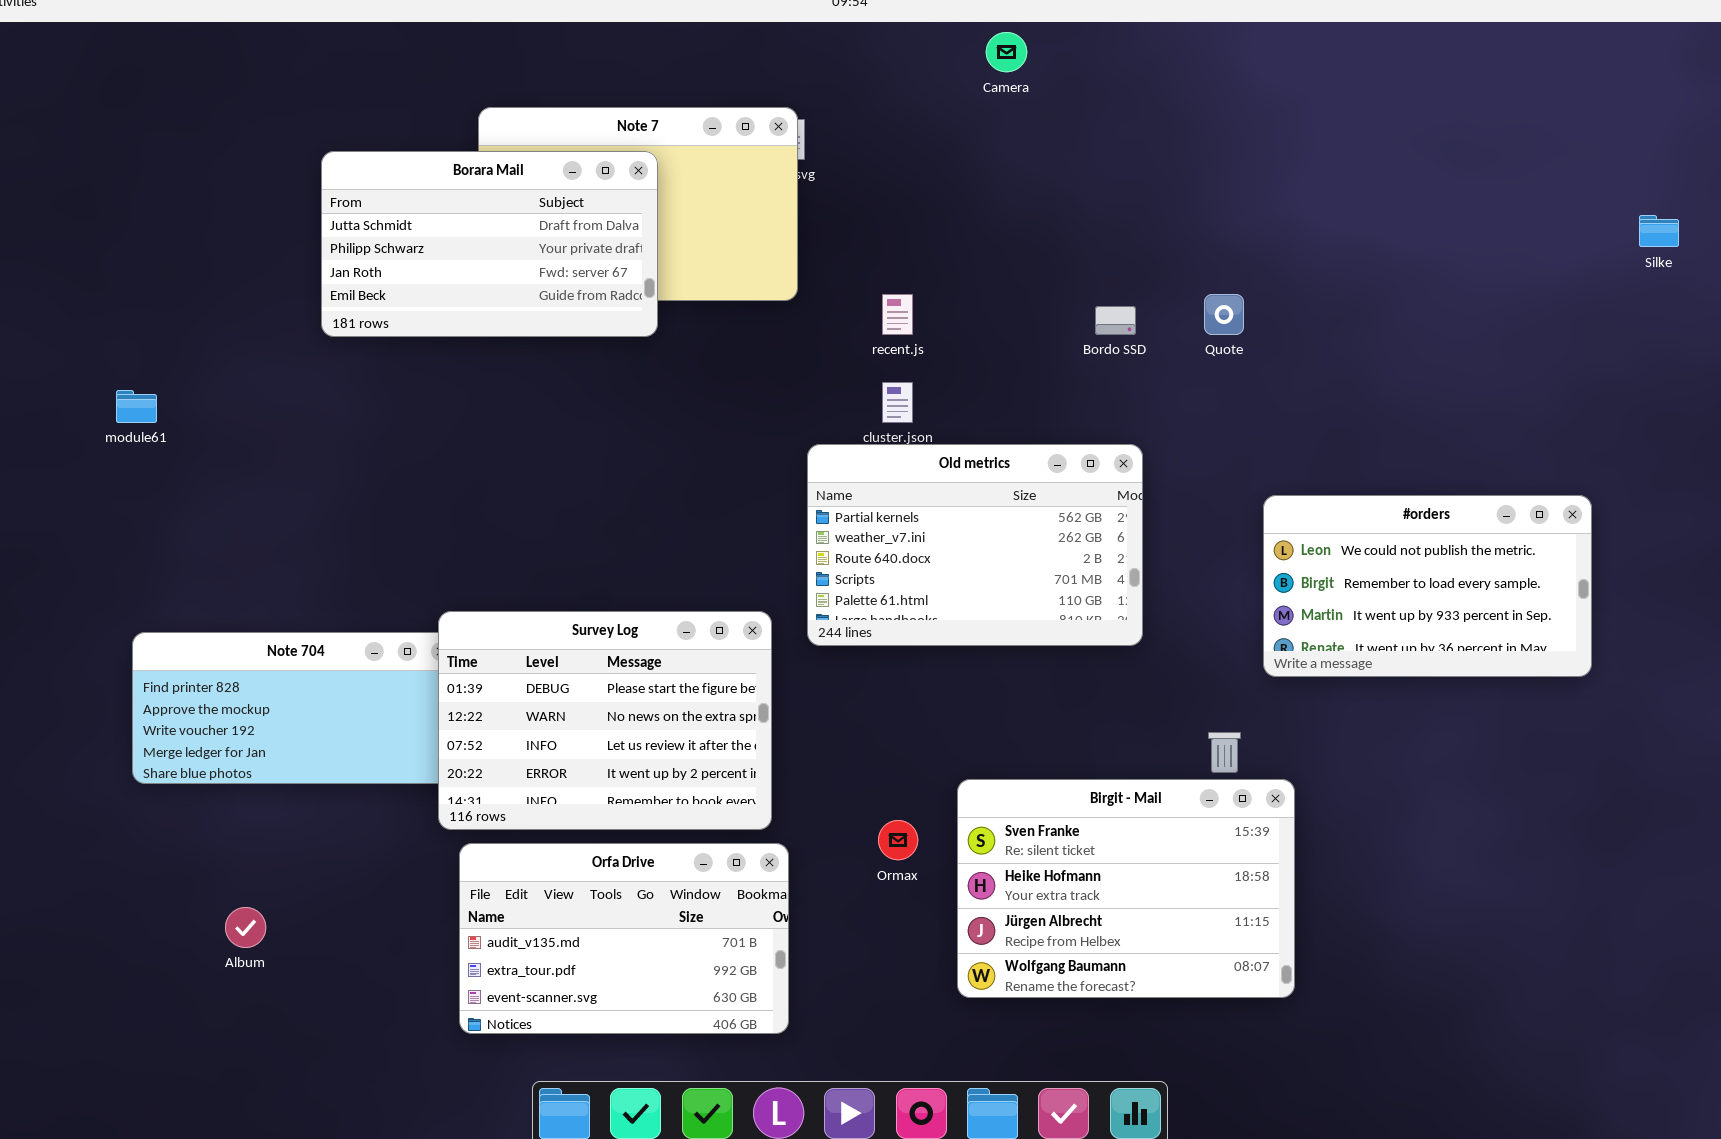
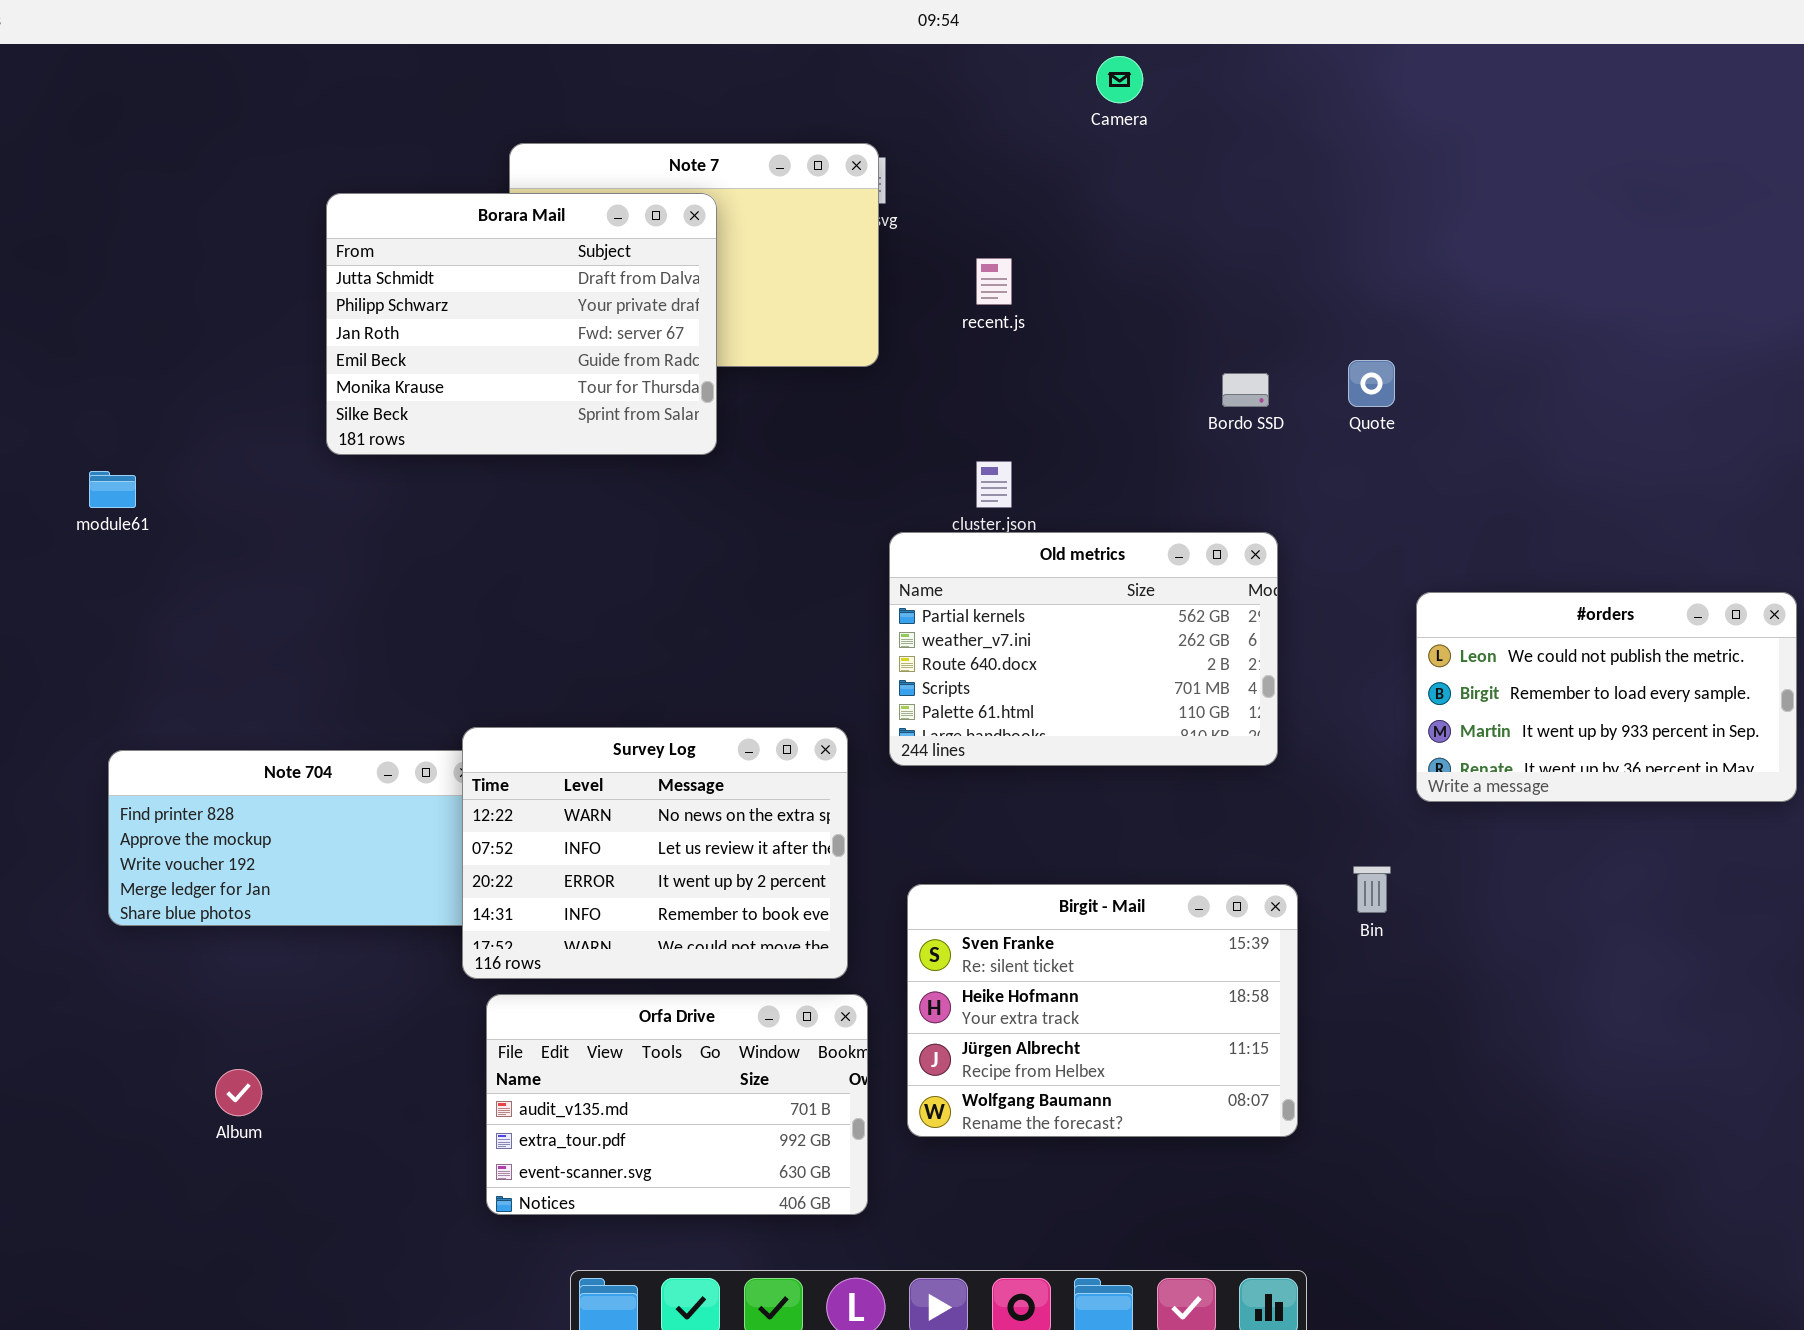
Borara Mail: [321,151,658,337] -> [326,193,717,455], resized
recent.js: [882,294,913,335] -> [976,258,1012,305], moved
Survey Log: [438,611,772,830] -> [462,727,848,979], scrolled down 1 row
Birgit - Mail: [957,779,1295,998] -> [907,884,1298,1137], moved

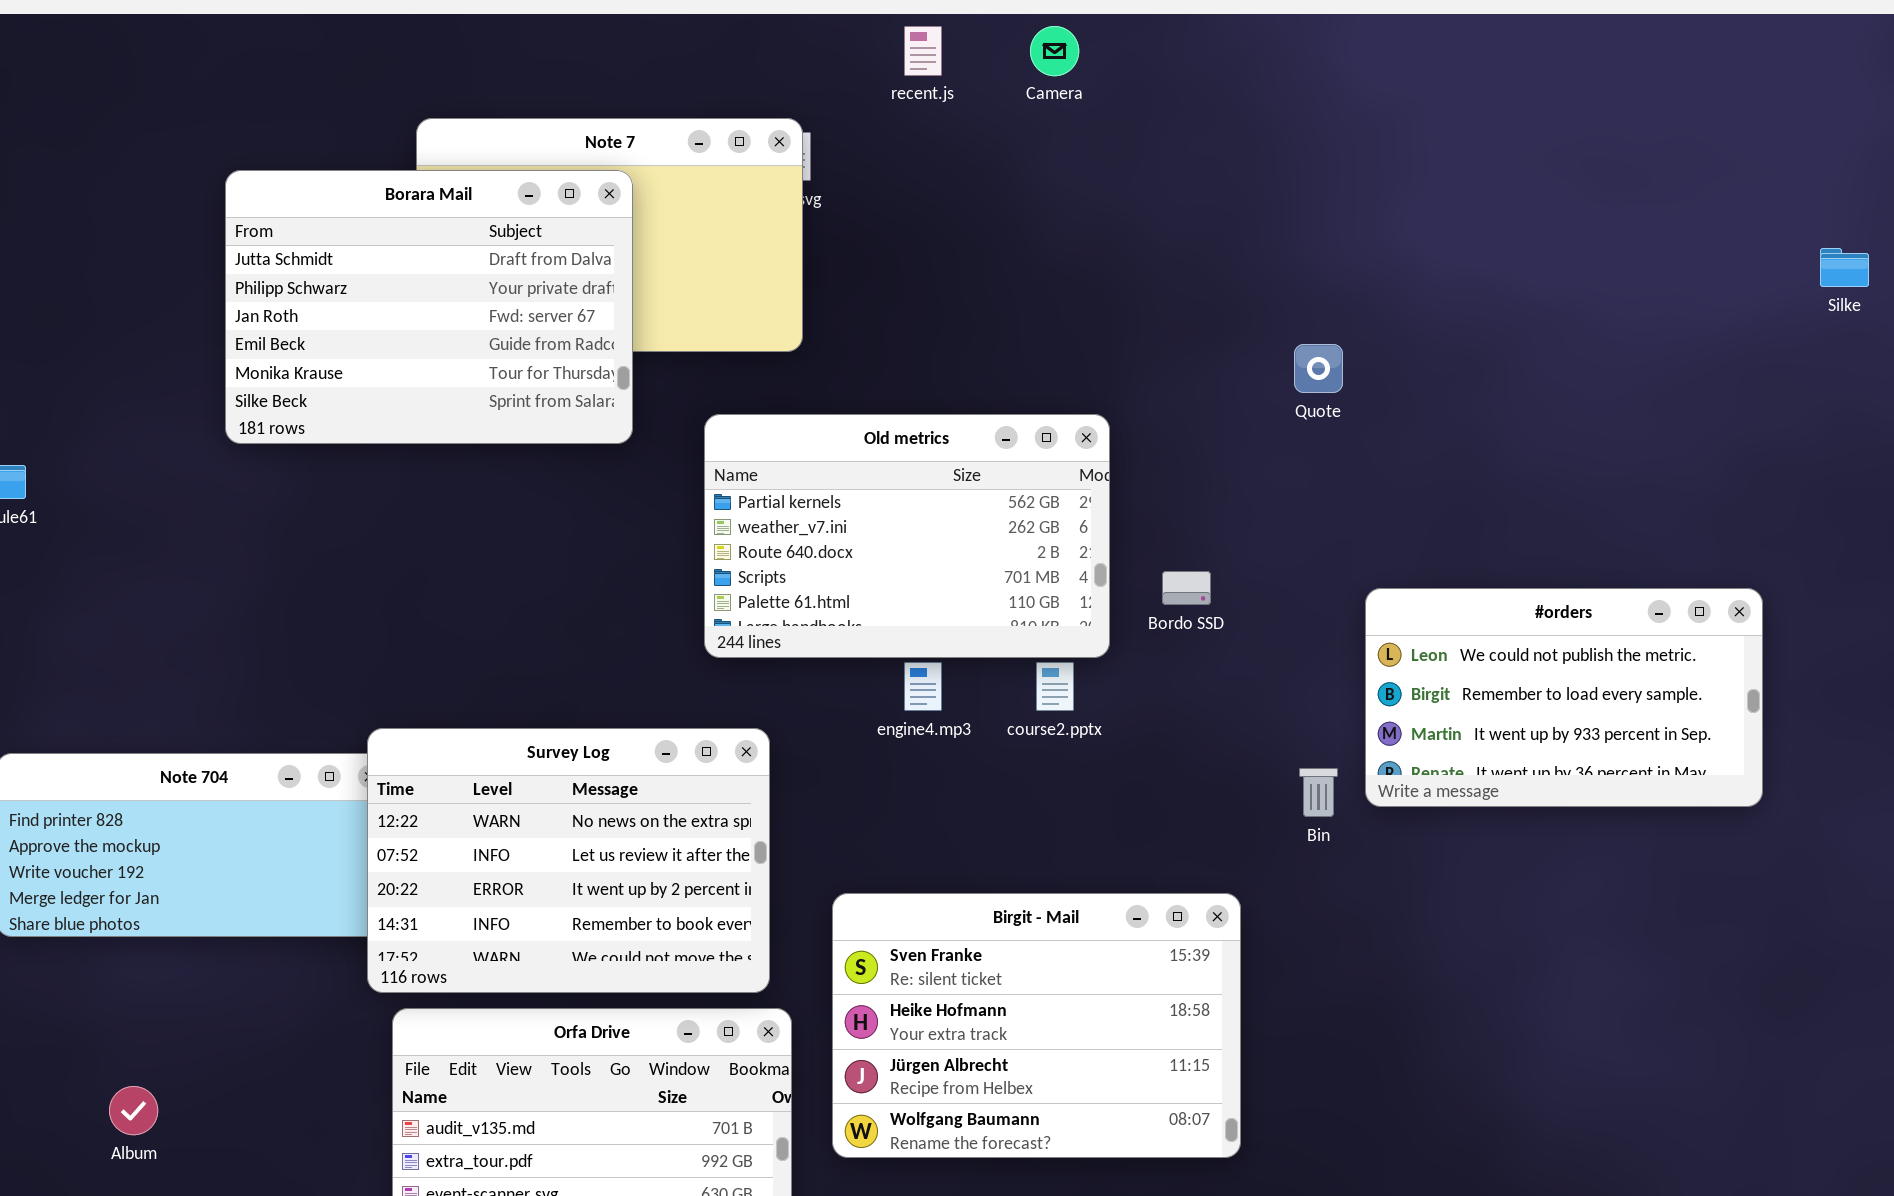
recent.js: [976,258,1012,305] -> [904,26,942,76], moved
Bordo SSD: [1222,373,1269,407] -> [1162,571,1211,605], moved
Old metrics: [889,532,1278,766] -> [704,414,1110,658], moved
Bin: [1353,866,1391,913] -> [1299,768,1338,817], moved

